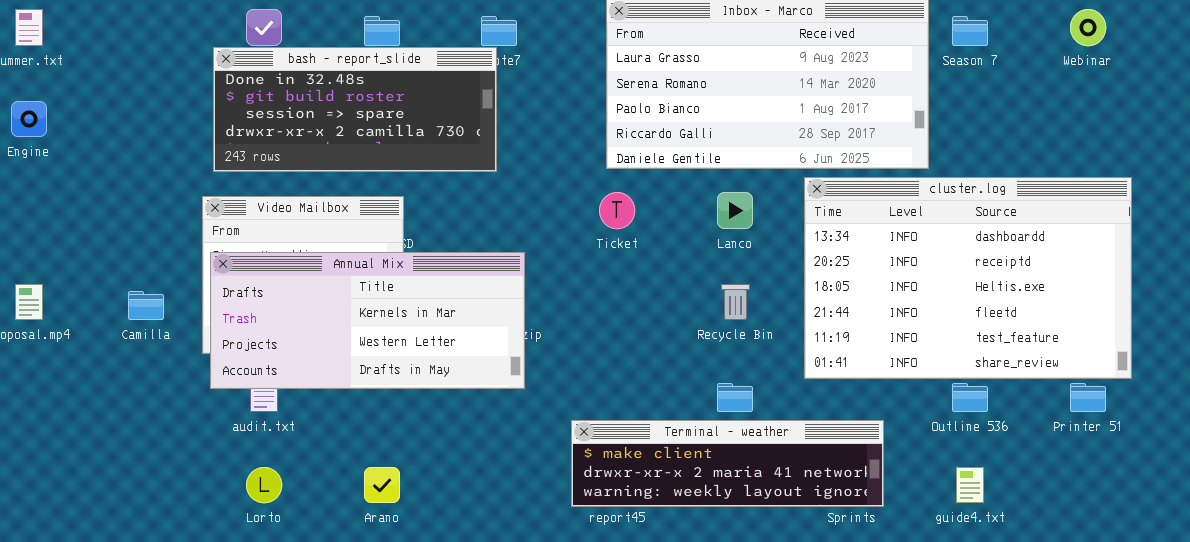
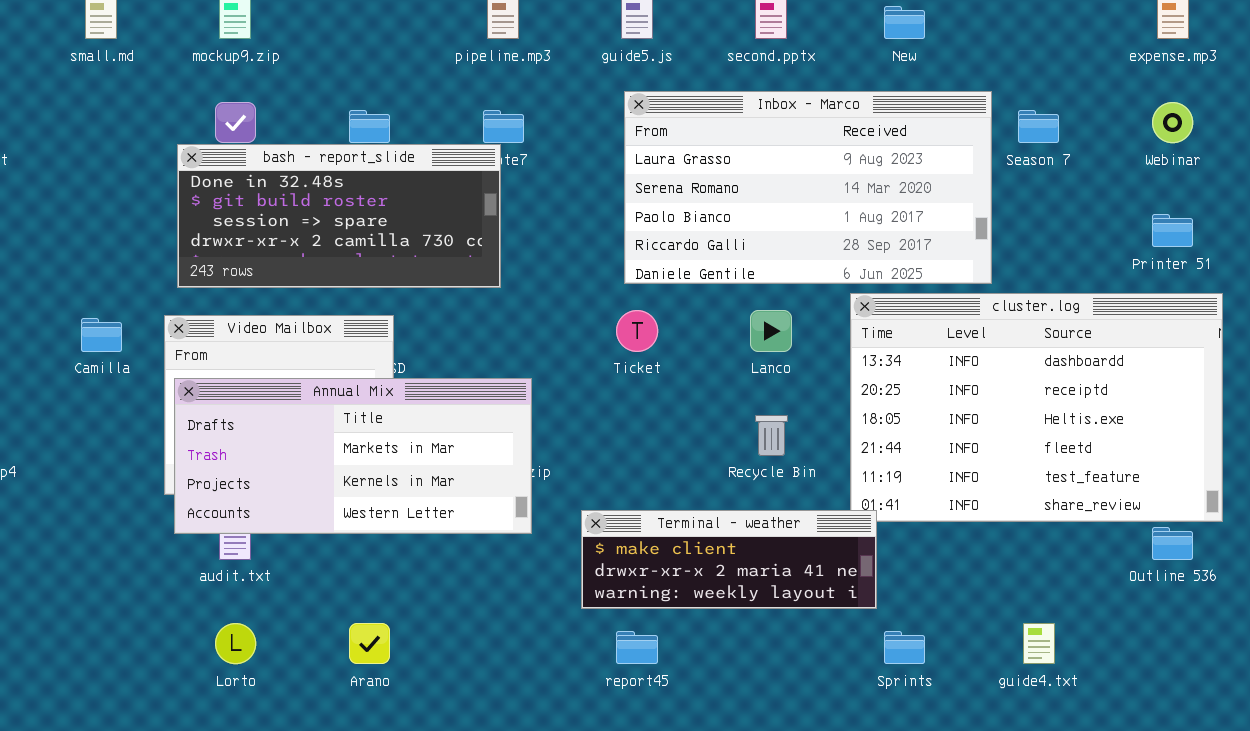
Annual Mix: [210,252,525,389] -> [174,378,532,534], scrolled up 1 row
Camilla: [128,291,164,320] -> [81,318,122,352], moved
Outline 536: [952,383,988,412] -> [1152,527,1193,560], moved
Printer 51: [1070,383,1106,412] -> [1152,214,1193,247], moved
Terminal - weather: [571,420,884,507] -> [581,510,877,609], moved, resized

